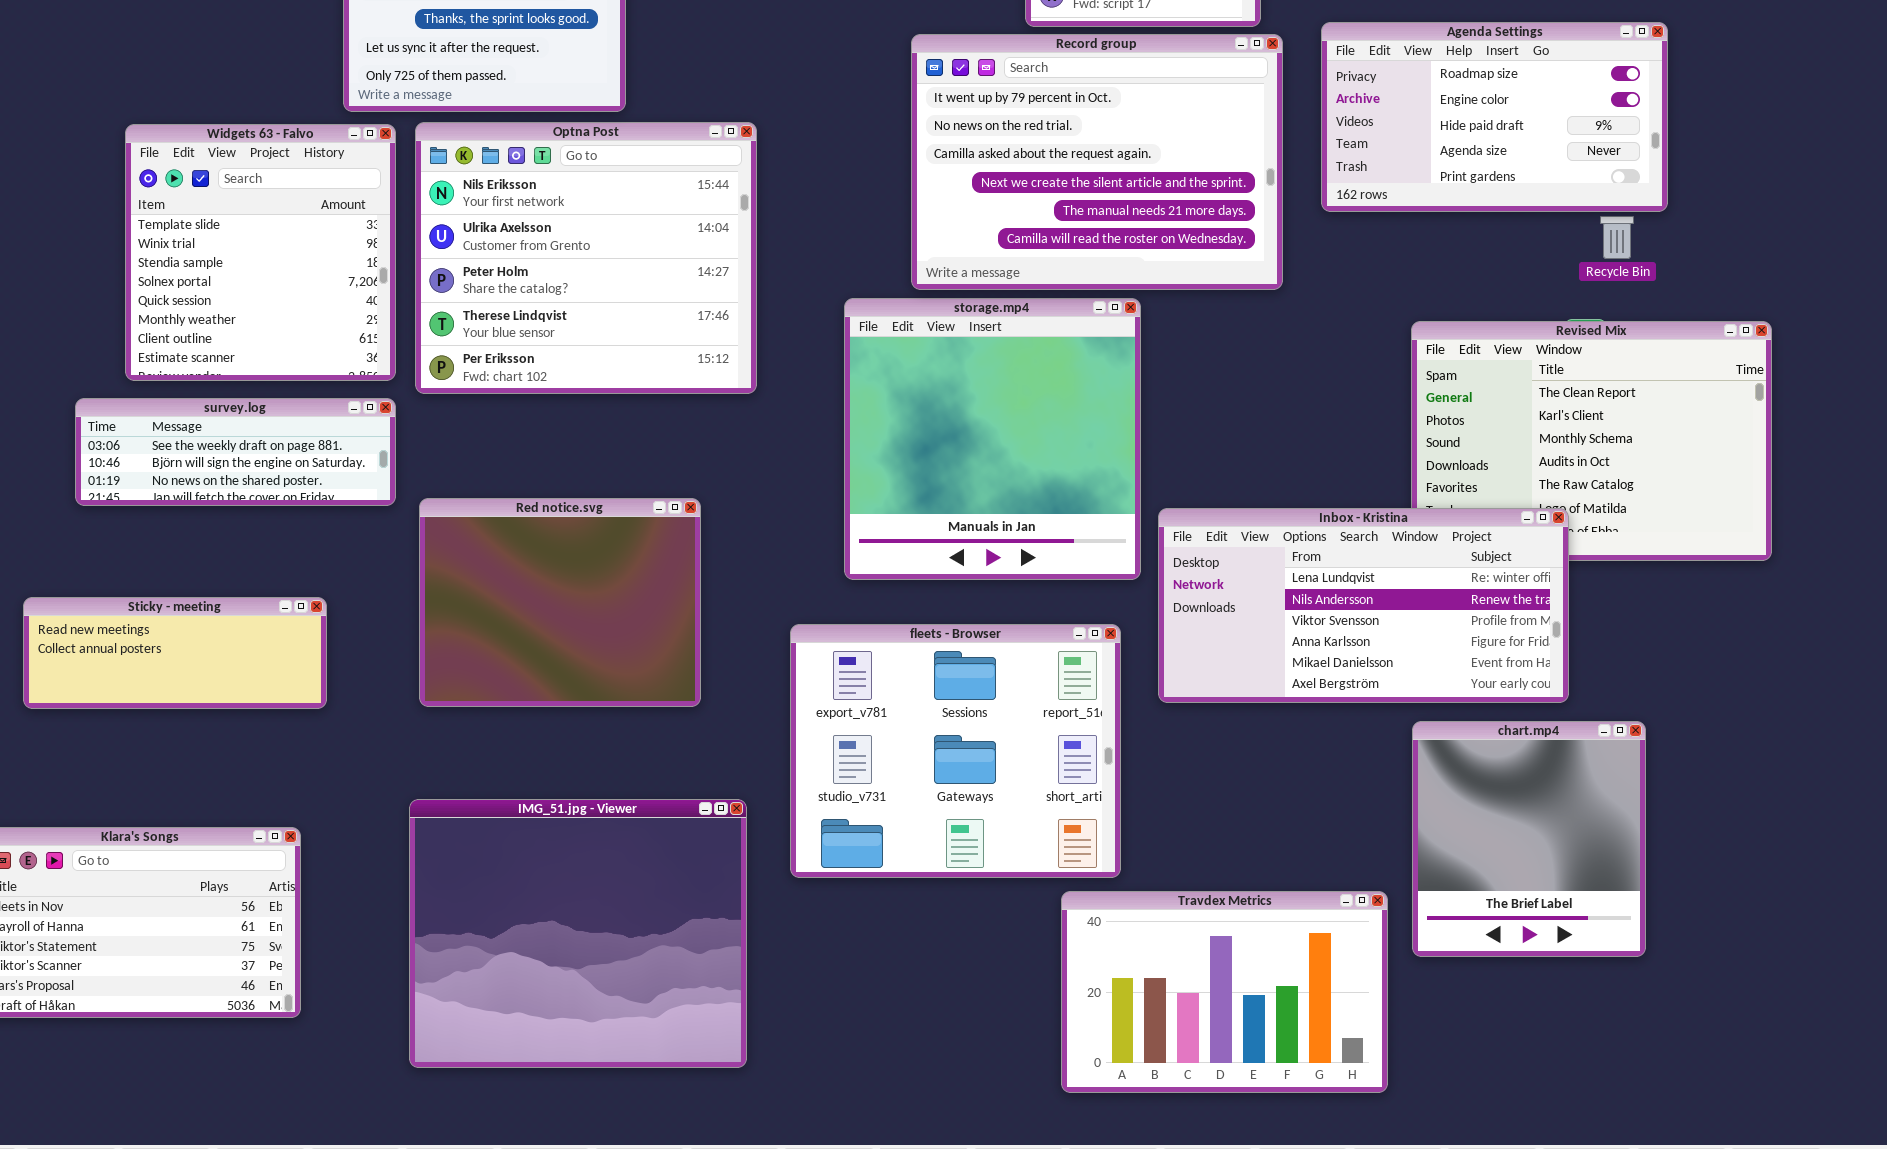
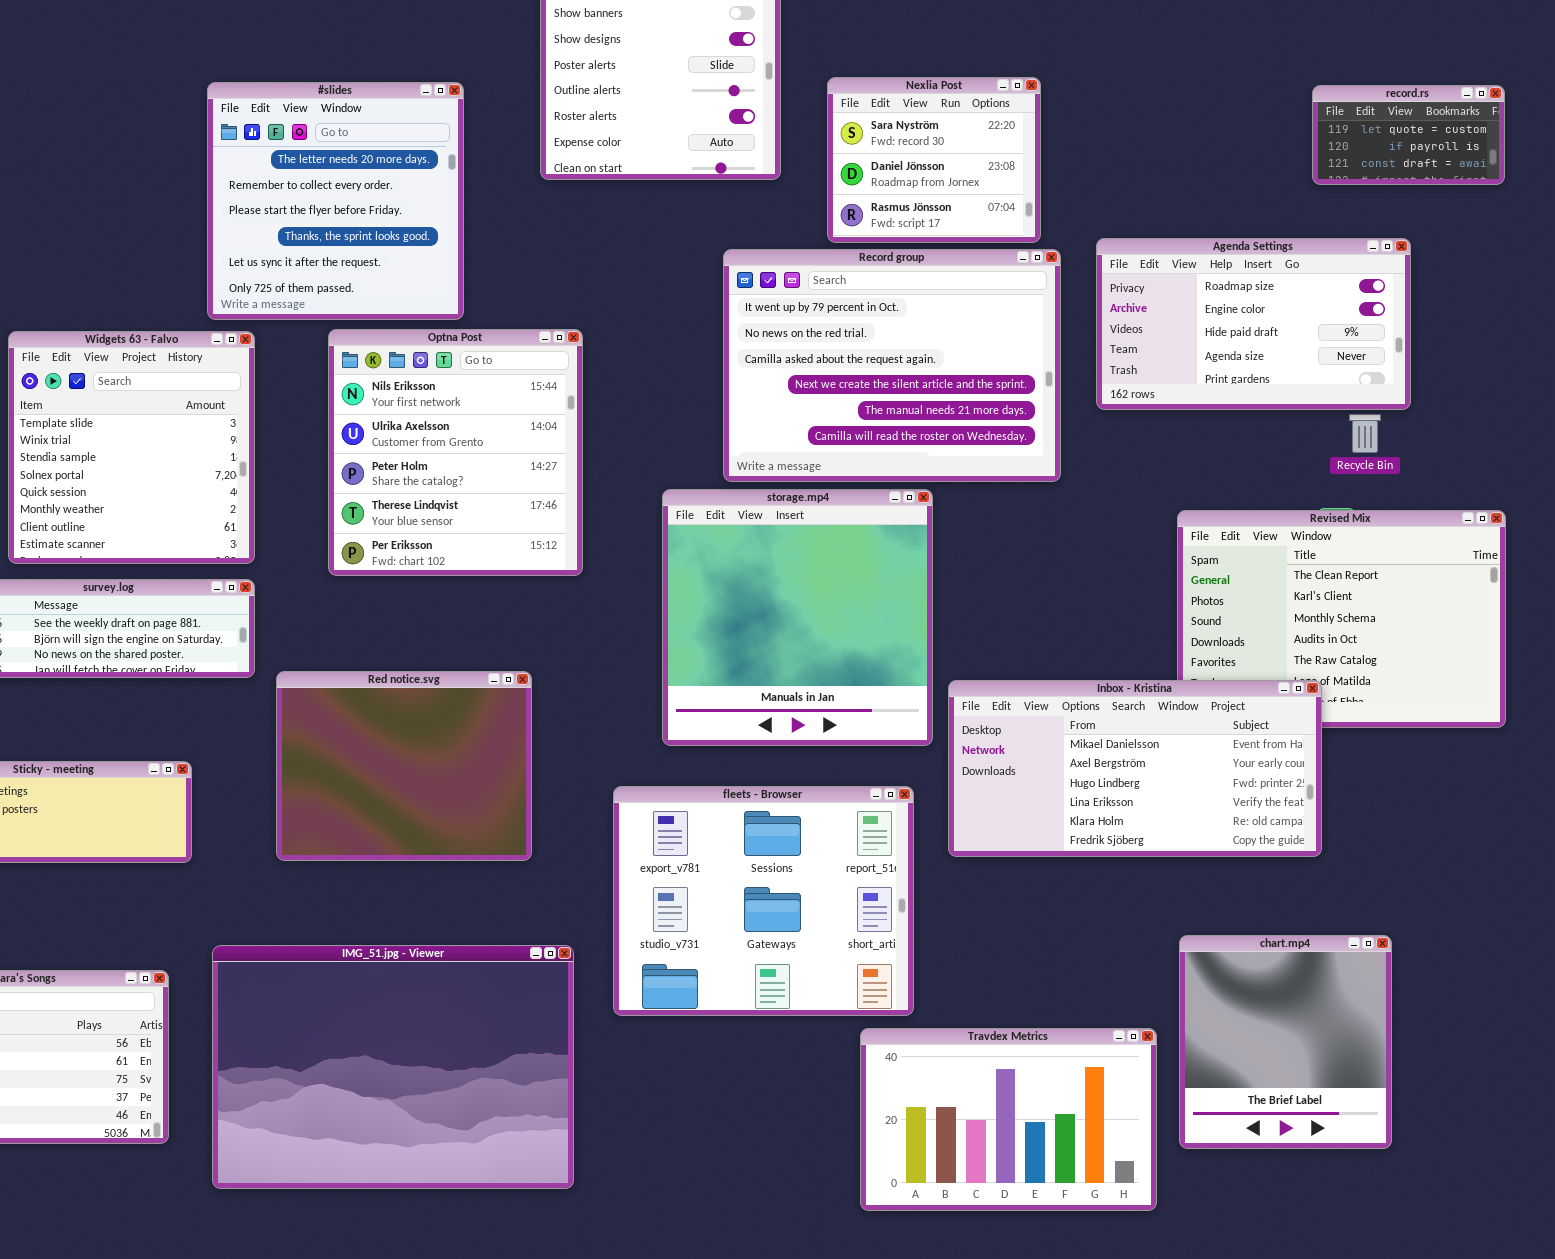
Optna Post: [415,122,757,394] -> [328,329,583,576], resized
Inbox - Kristina: [1158,508,1569,703] -> [948,680,1322,857], scrolled down 4 rows
chart.mp4: [1412,721,1646,957] -> [1179,935,1392,1149], moved
IMG_51.jpg - Viewer: [409,799,747,1068] -> [212,945,574,1189], resized

